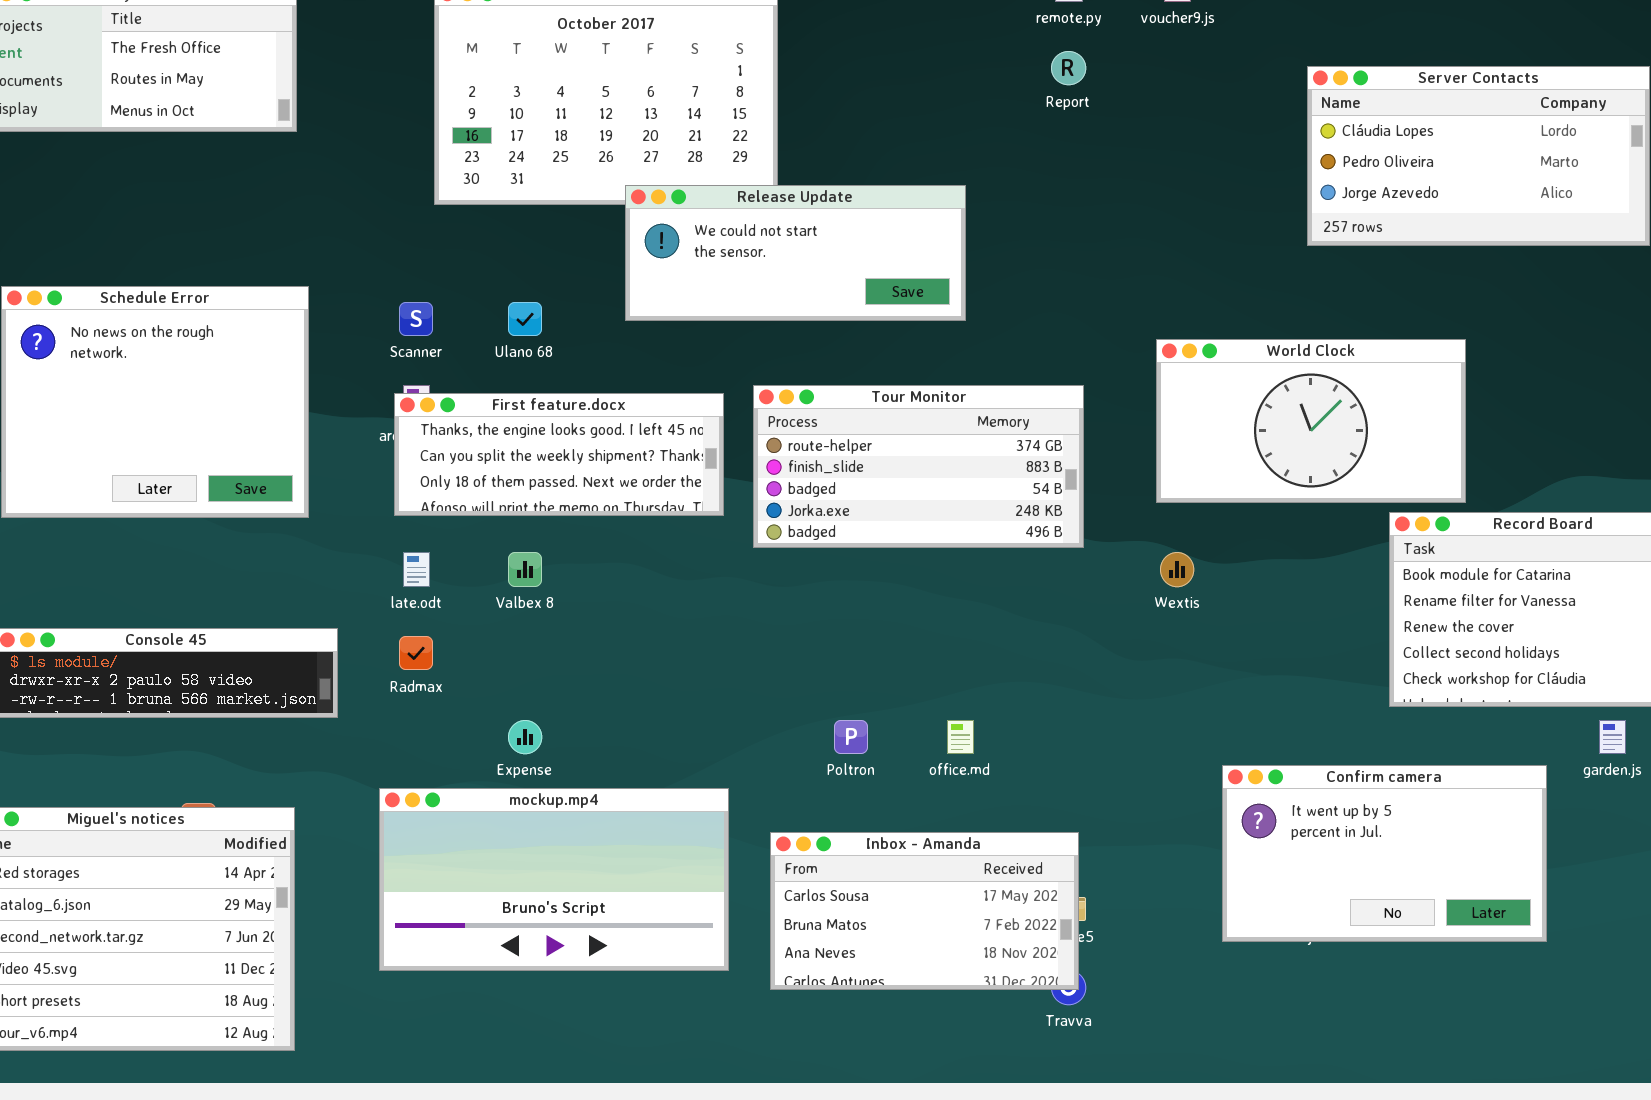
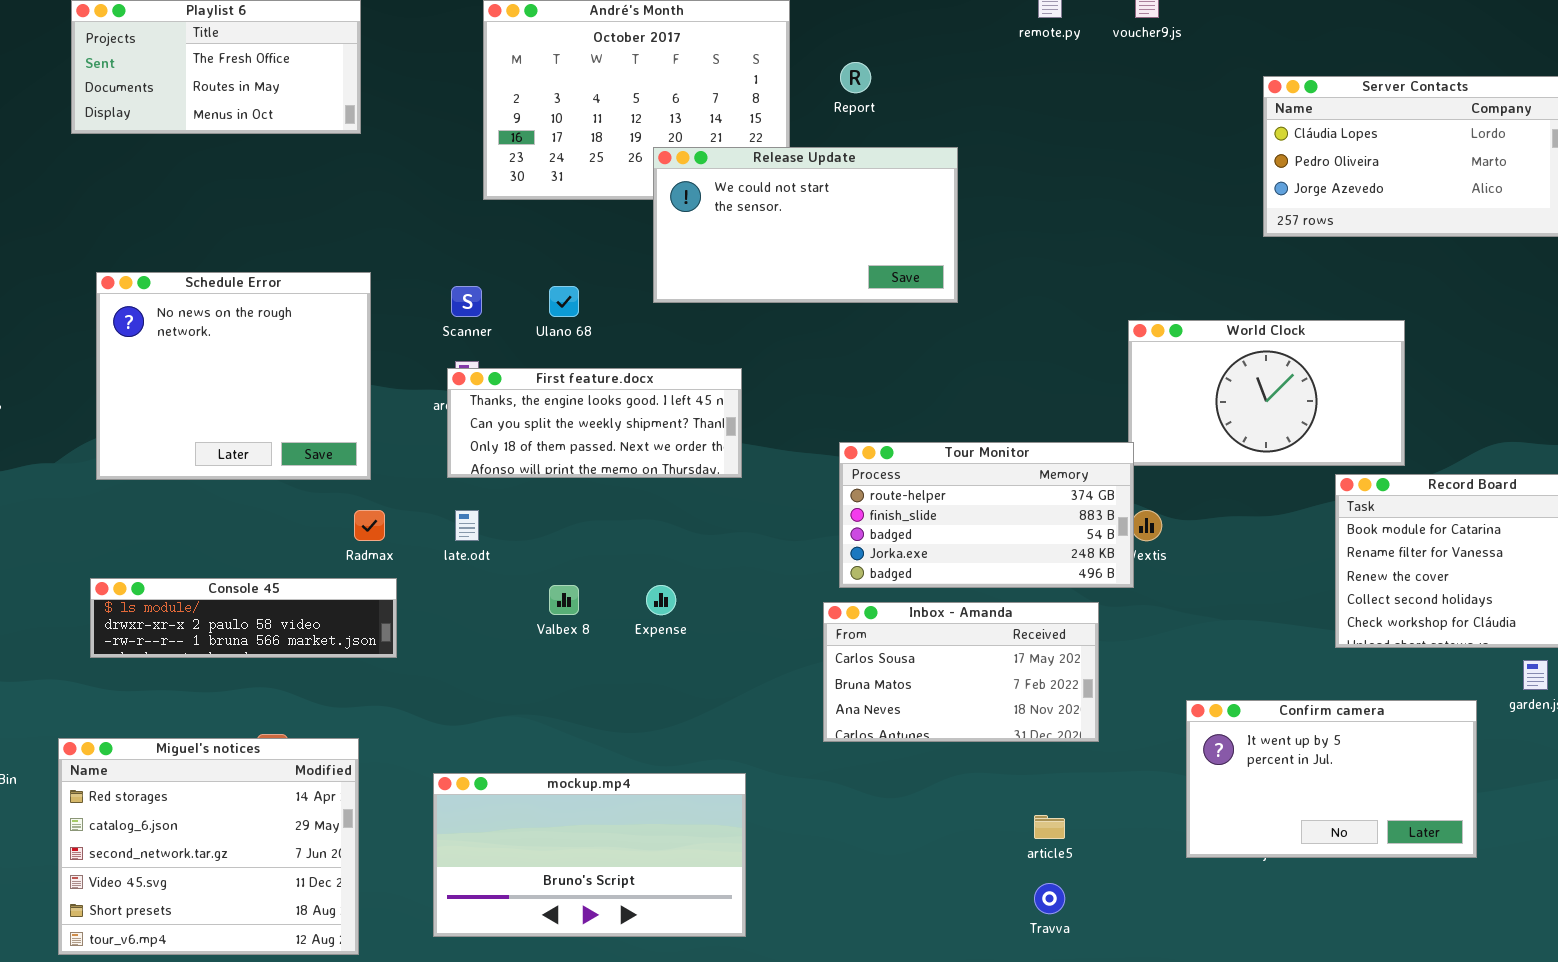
Report: [1051,51,1086,85] -> [840,62,871,93], moved
Release Update: [625,185,966,321] -> [653,147,958,303], resized
Tour Monitor: [753,385,1084,548] -> [839,442,1134,588], moved
Valbex 8: [508,552,542,587] -> [549,585,579,615], moved
Radmax: [399,636,433,670] -> [354,510,385,541], moved
Expense: [508,720,542,754] -> [646,585,676,615], moved
mockup.mp4: [379,788,729,971] -> [433,773,746,937], moved
Inbox - Amanda: [770,832,1079,990] -> [823,602,1099,742], moved

